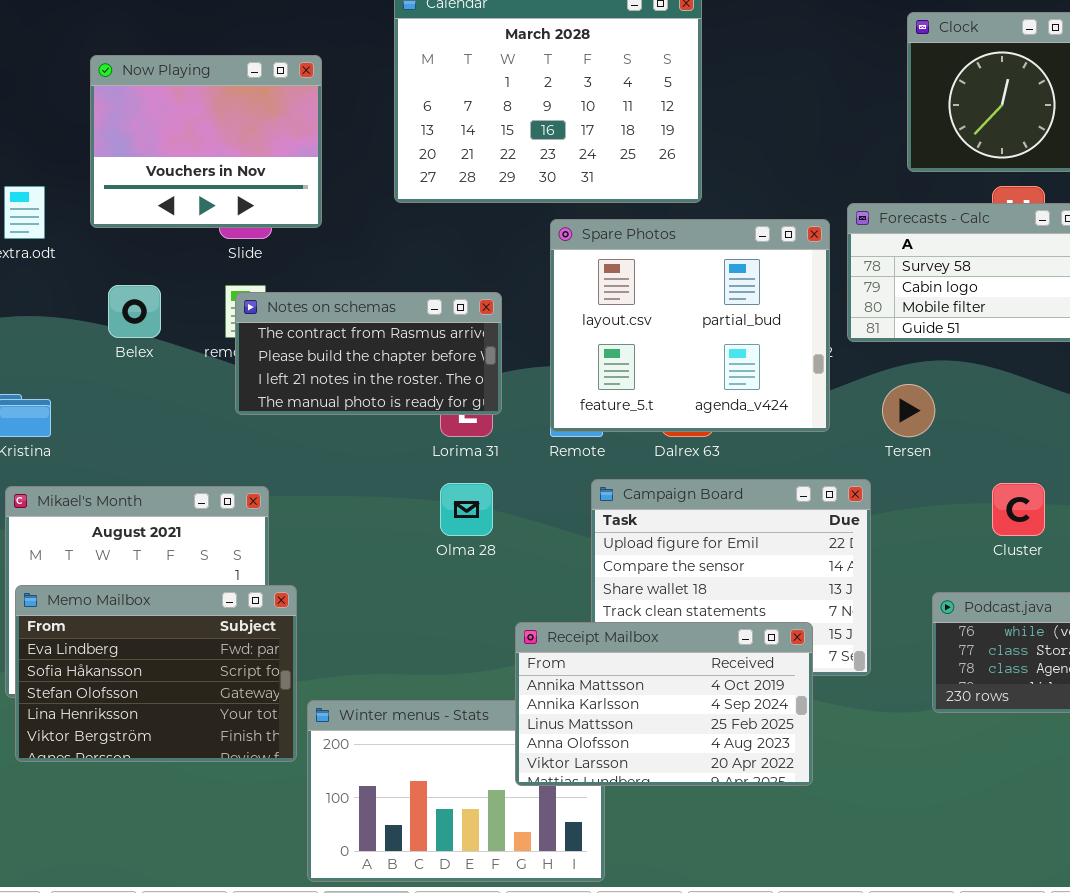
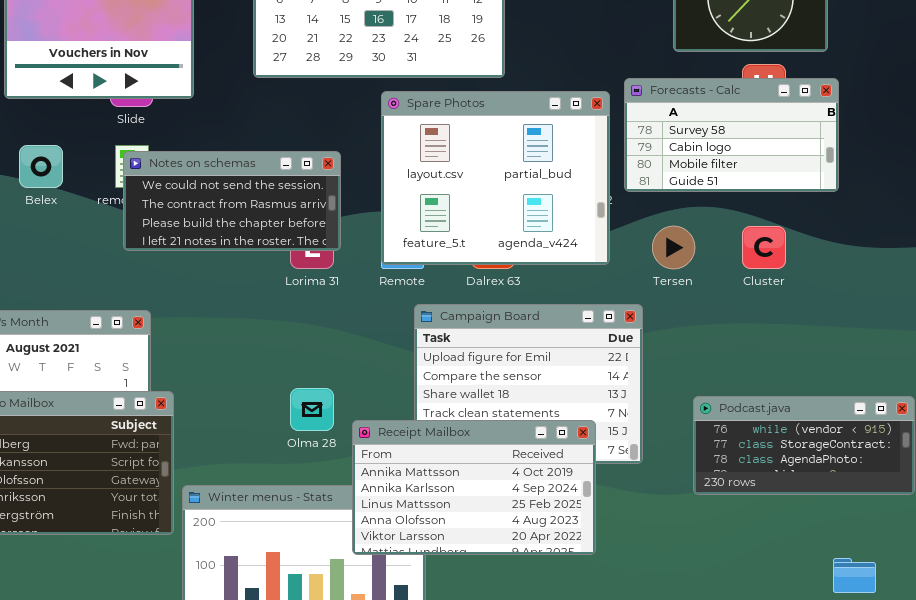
Notes on schemas: [235,292,502,415] -> [123,151,341,251], scrolled up 1 row
Olma 28: [440,483,493,536] -> [290,388,334,431], moved
Cluster: [992,483,1045,536] -> [742,226,786,269], moved

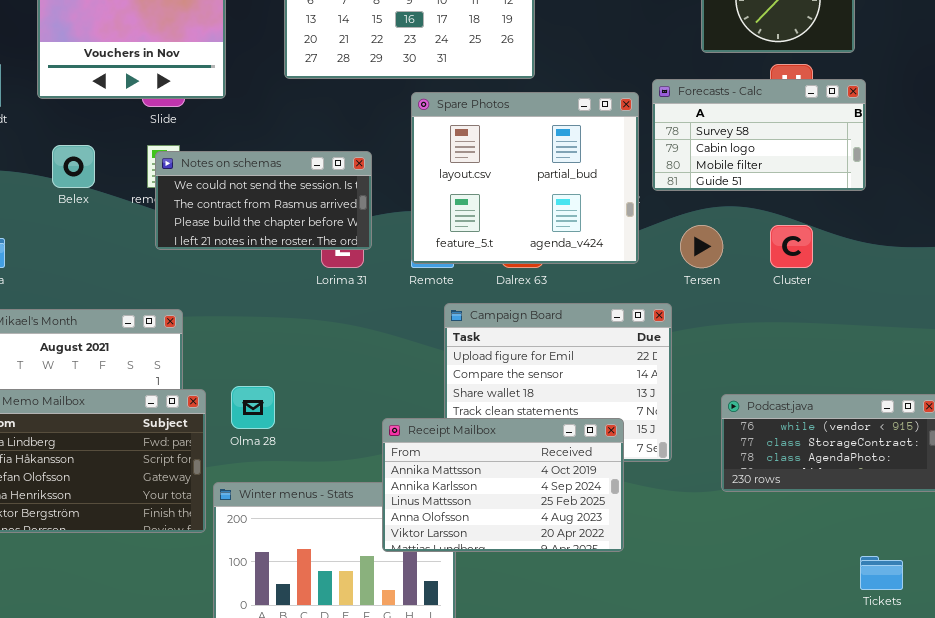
Olma 28: [290,388,334,431] -> [231,386,275,429], moved

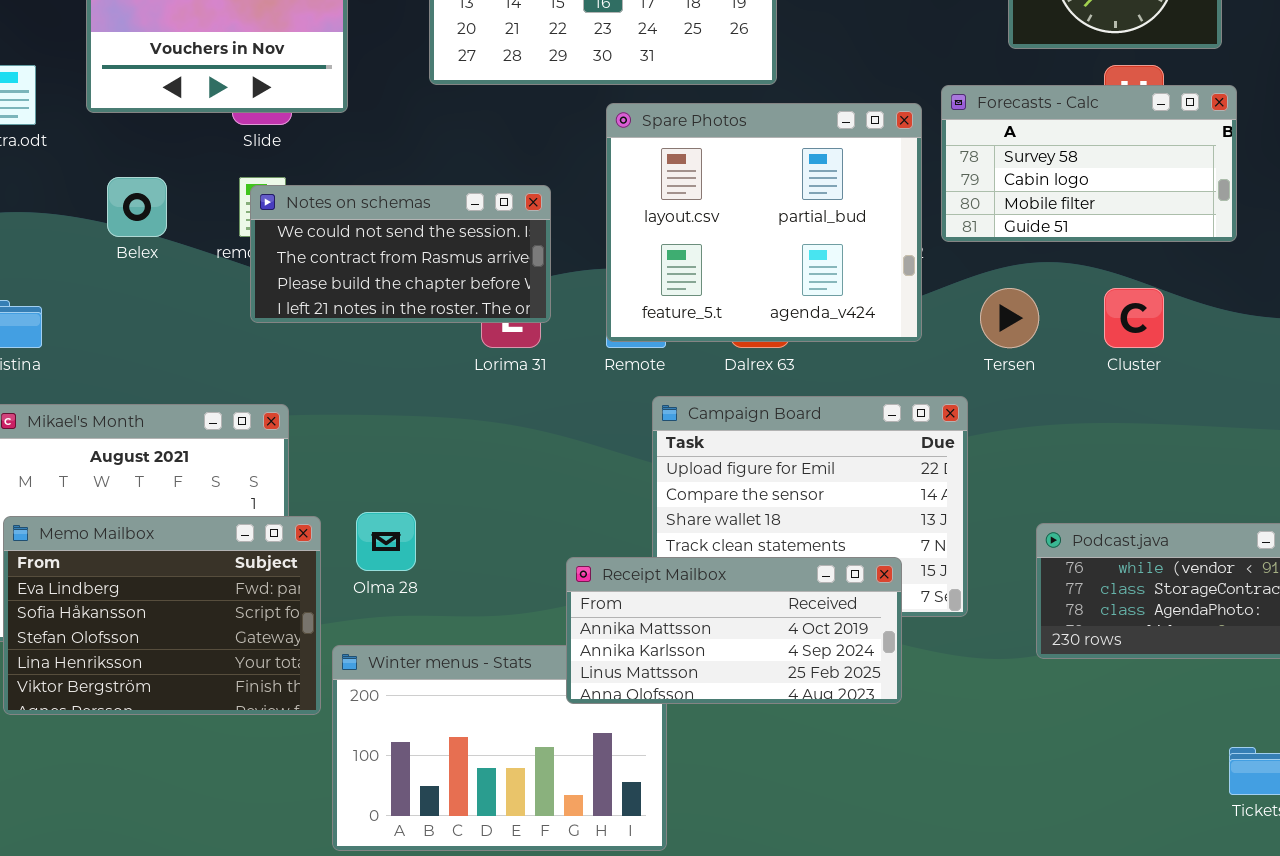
Receipt Mailbox: [382,418,624,552] -> [566,557,902,704], resized

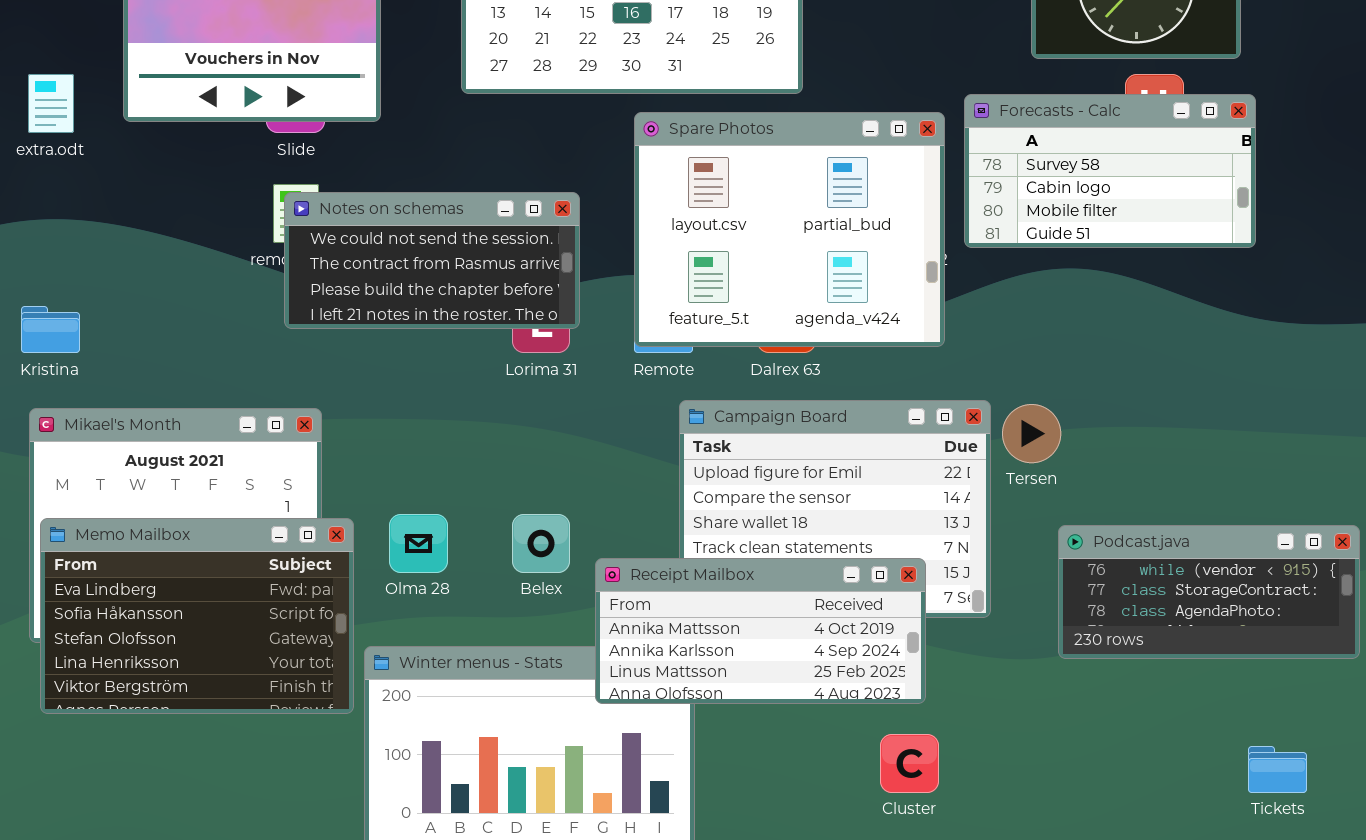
Belex: [107,177,167,237] -> [512,514,570,573], moved
Tersen: [980,288,1039,348] -> [1002,404,1061,463], moved
Cluster: [1104,288,1164,348] -> [880,734,939,793], moved

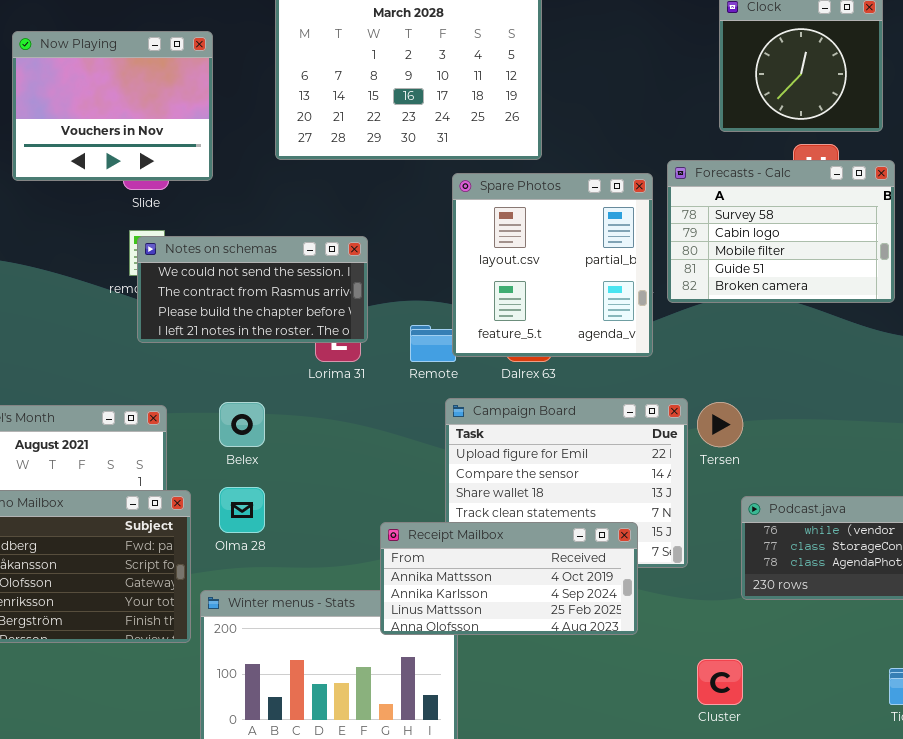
Forecasts - Calc: [964,94,1256,248] -> [667,160,895,303], resized
Spare Photos: [634,112,945,347] -> [452,173,653,357], resized
Belex: [512,514,570,573] -> [219,402,265,447], moved
Cluster: [880,734,939,793] -> [697,659,743,705], moved

